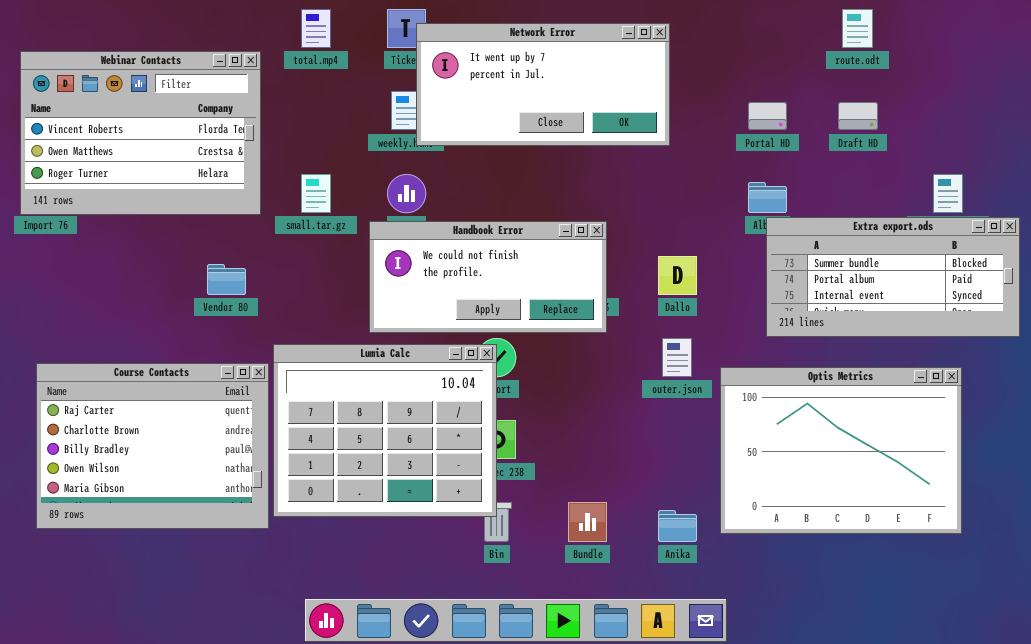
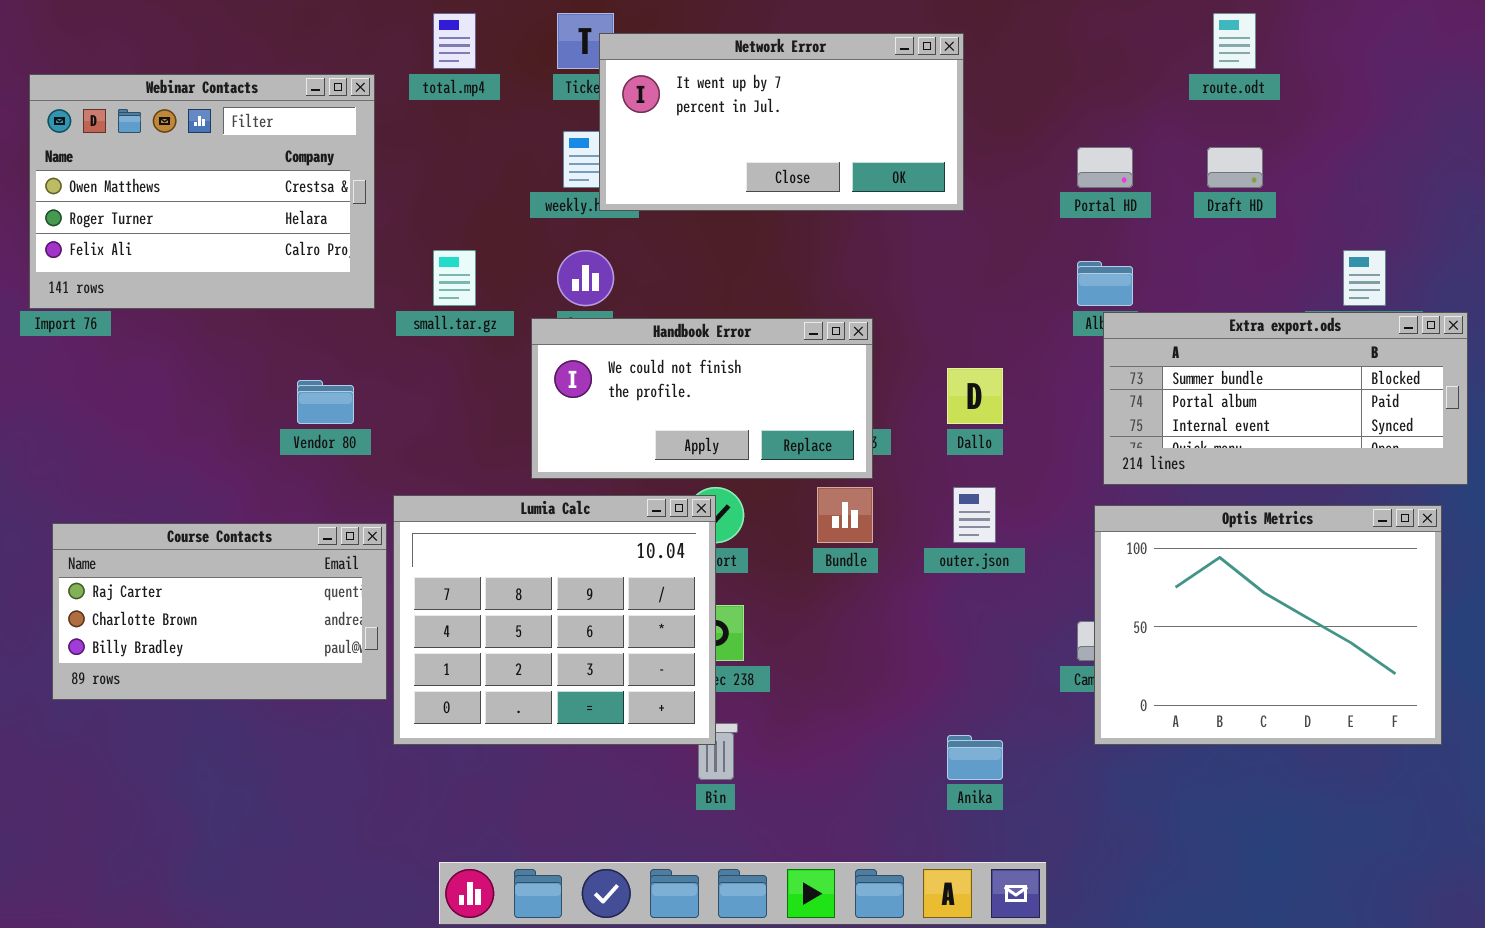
Webinar Contacts: [20,51,261,215] -> [29,74,375,309], scrolled down 1 row
Course Contacts: [36,363,269,529] -> [52,523,387,700], resized
Optis Metrics: [720,367,962,534] -> [1094,505,1442,745], moved
Bundle: [568,502,607,542] -> [817,487,873,543], moved

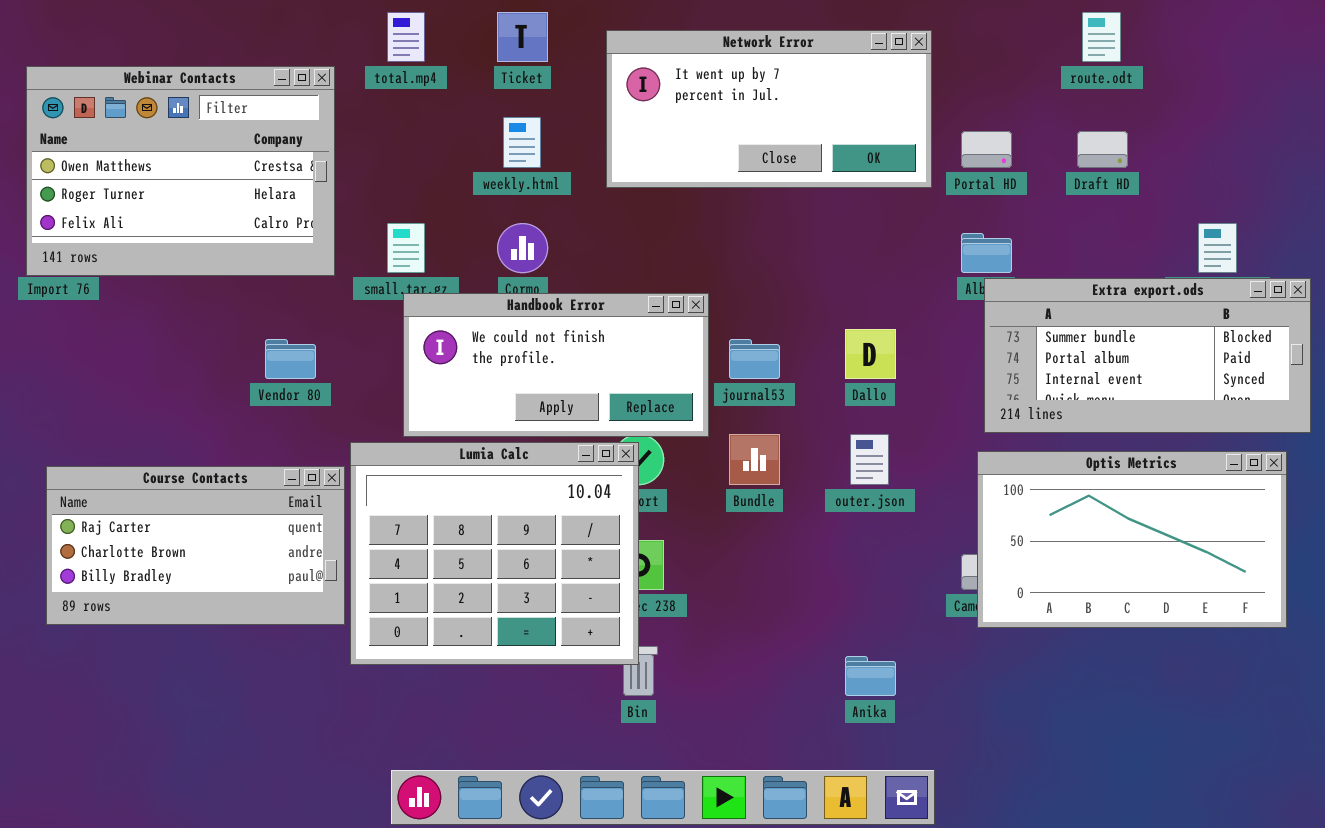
Network Error: [599,33,964,211] -> [606,30,932,188], moved
Handbook Error: [531,318,873,479] -> [403,293,709,437], moved
Optis Metrics: [1094,505,1442,745] -> [977,451,1287,628], resized

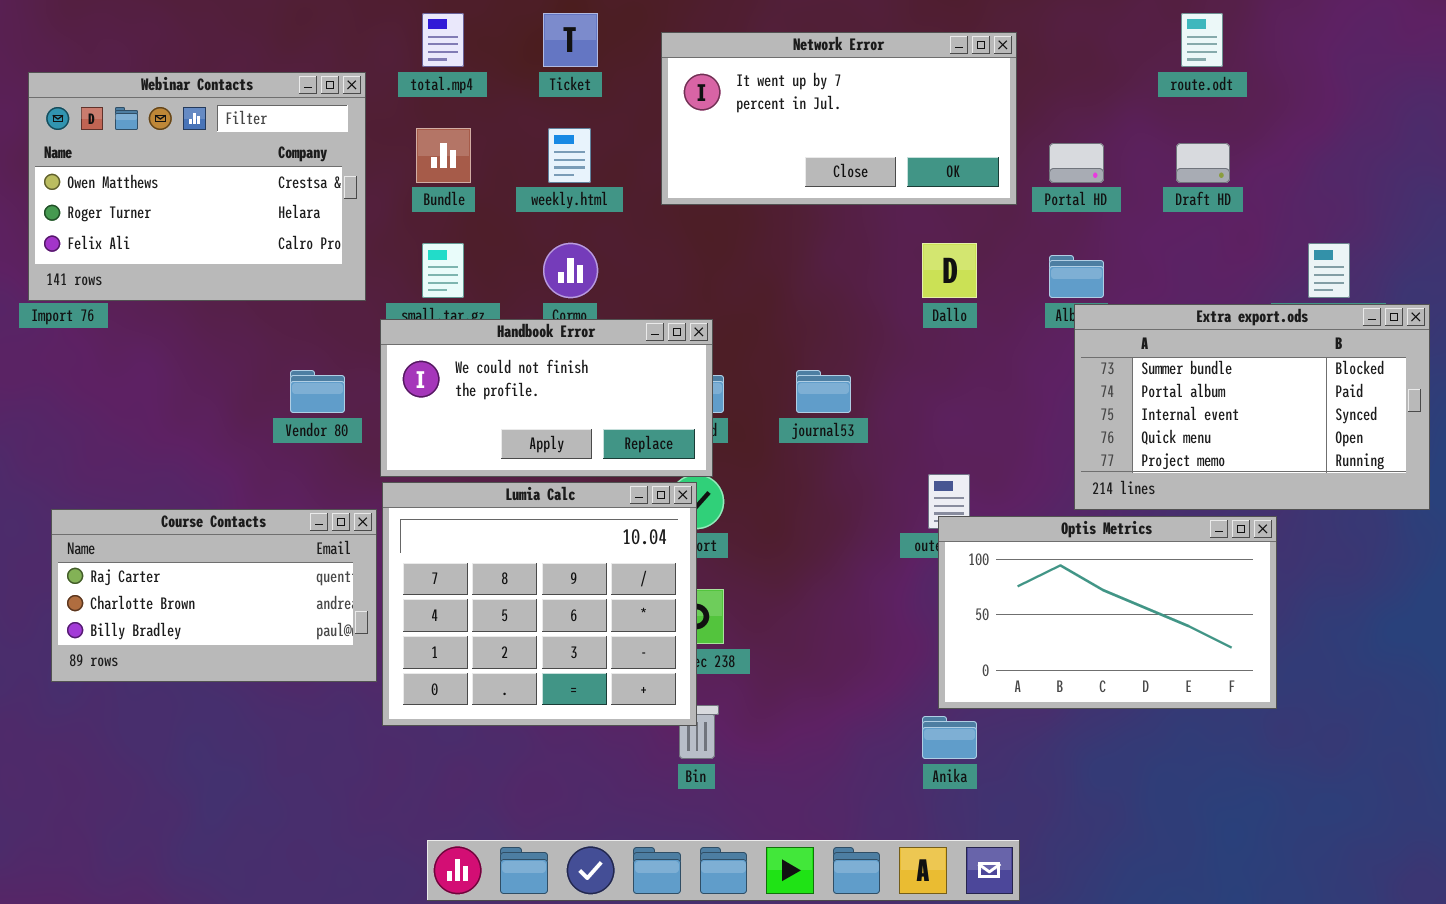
Extra export.ods: [984,278,1311,433] -> [1074,304,1430,510], resized
Handbook Error: [403,293,709,437] -> [380,319,713,477], moved
Dallo: [845,329,896,379] -> [922,243,977,298], moved
Bundle: [729,434,780,485] -> [416,128,471,183], moved
Optis Metrics: [977,451,1287,628] -> [938,516,1277,709], moved

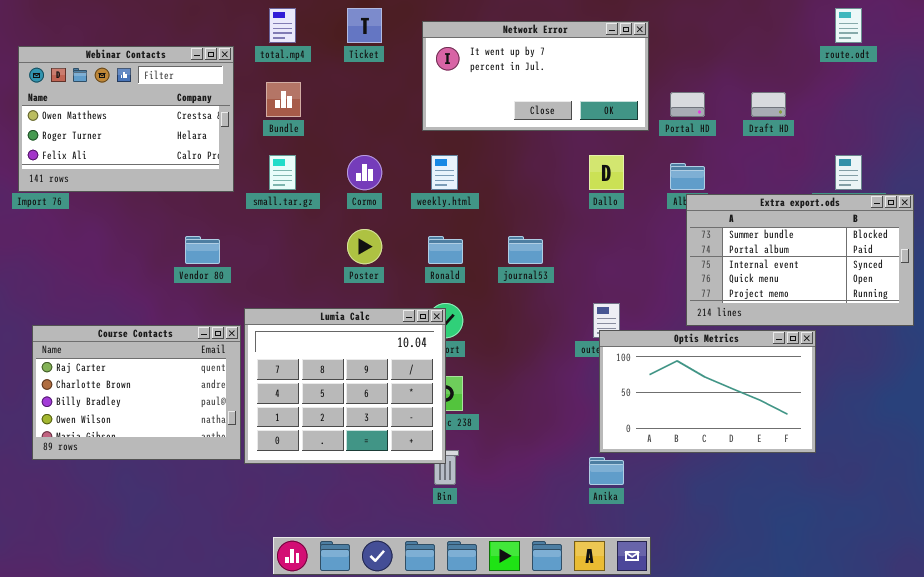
route.odt: [1181,13,1223,67] -> [835,8,862,43], moved
weekly.html: [548,128,591,183] -> [431,155,458,190], moved
Handbook Error: [380,319,713,477] -> none, closed
Course Contacts: [51,509,377,682] -> [32,325,241,460], resized

